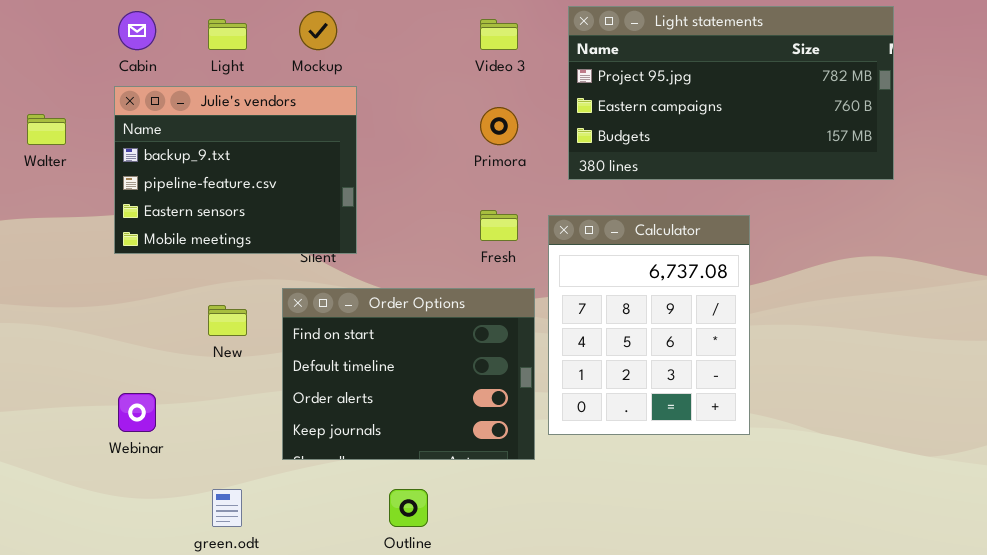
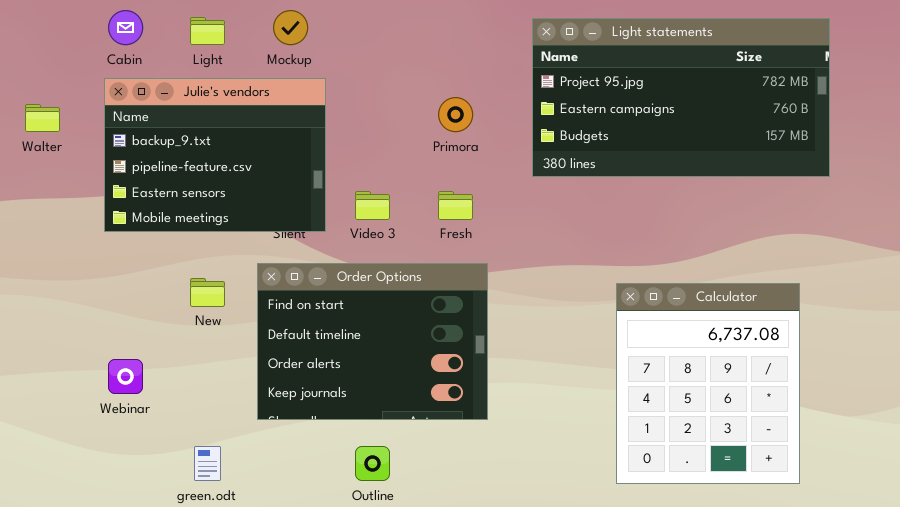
Light statements: [568,6,894,180] -> [532,18,830,177], moved
Video 3: [480,19,518,50] -> [355,191,390,220], moved
Calculator: [548,215,750,435] -> [616,283,800,484], moved

